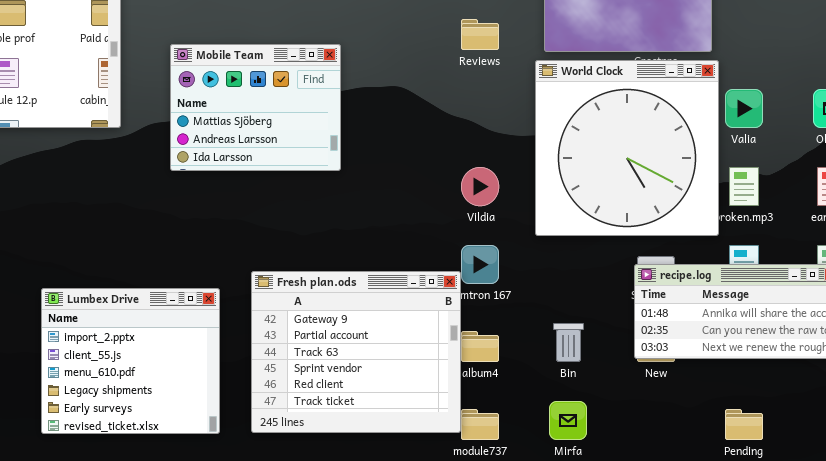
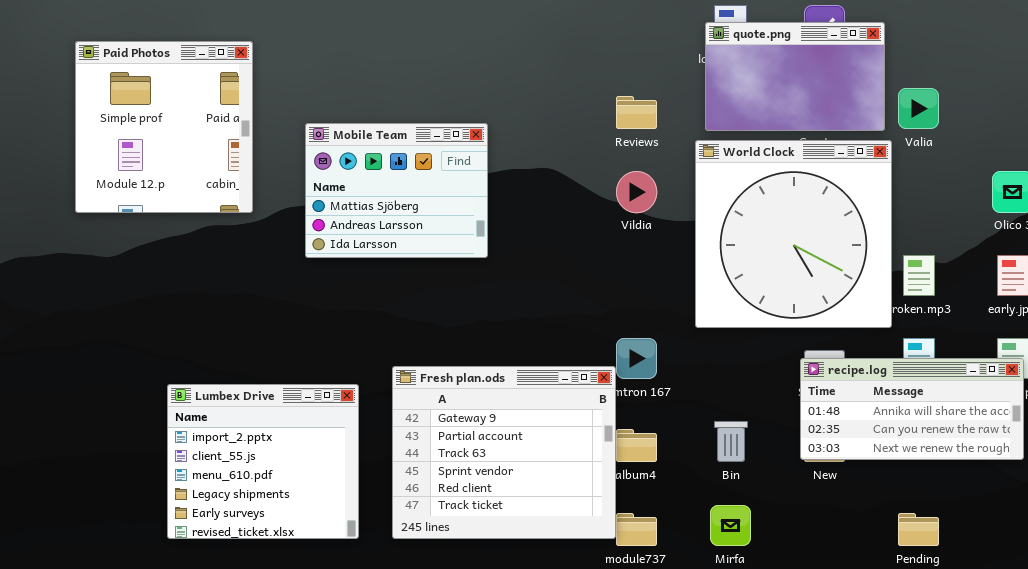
Valia: [725,89,763,128] -> [898,88,939,129], moved
Vildia: [461,167,499,206] -> [616,171,657,213], moved

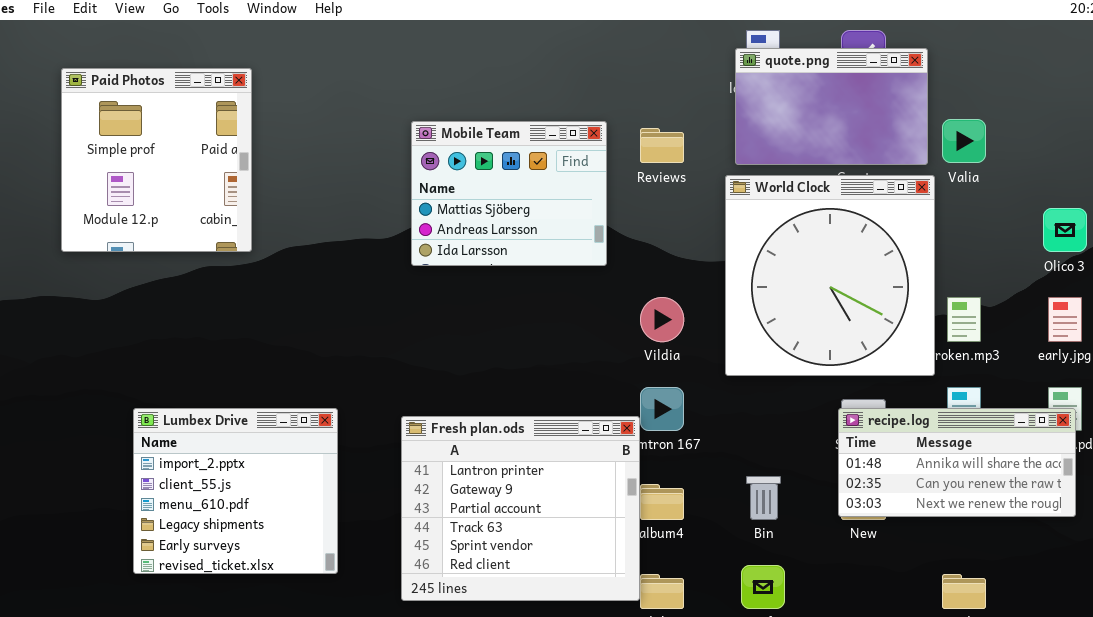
Mobile Team: [305,123,488,258] -> [411,121,607,266], moved
Vildia: [616,171,657,213] -> [640,297,684,342], moved
Fresh plan.ods: [392,366,616,539] -> [401,416,640,601], scrolled up 1 row
Lumbex Drive: [167,384,359,539] -> [133,408,338,574], moved

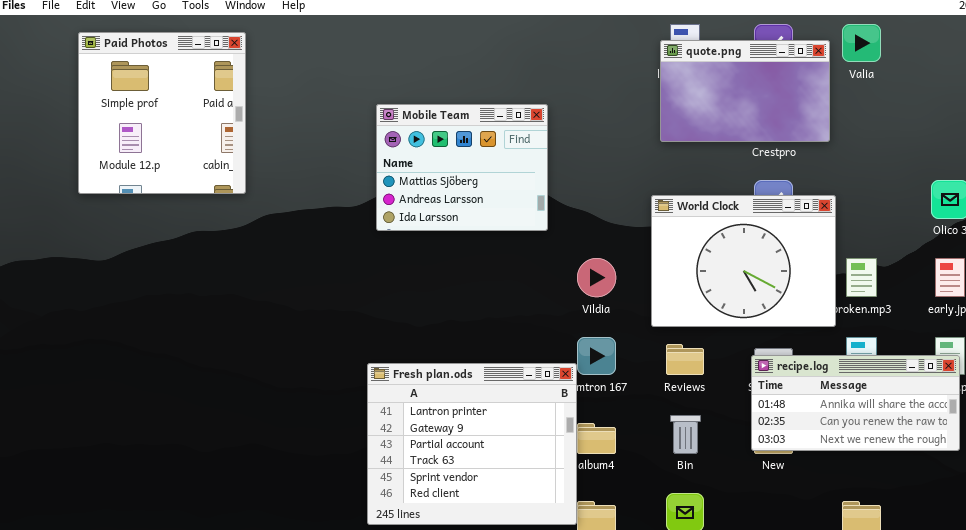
Paid Photos: [61,68,252,252] -> [78,32,246,194], moved
Valia: [942,119,986,163] -> [842,24,881,62], moved
Reviews: [640,128,684,163] -> [666,344,704,375], moved
World Clock: [725,175,935,376] -> [651,195,836,327], resized
Lumbex Drive: [133,408,338,574] -> none, closed

